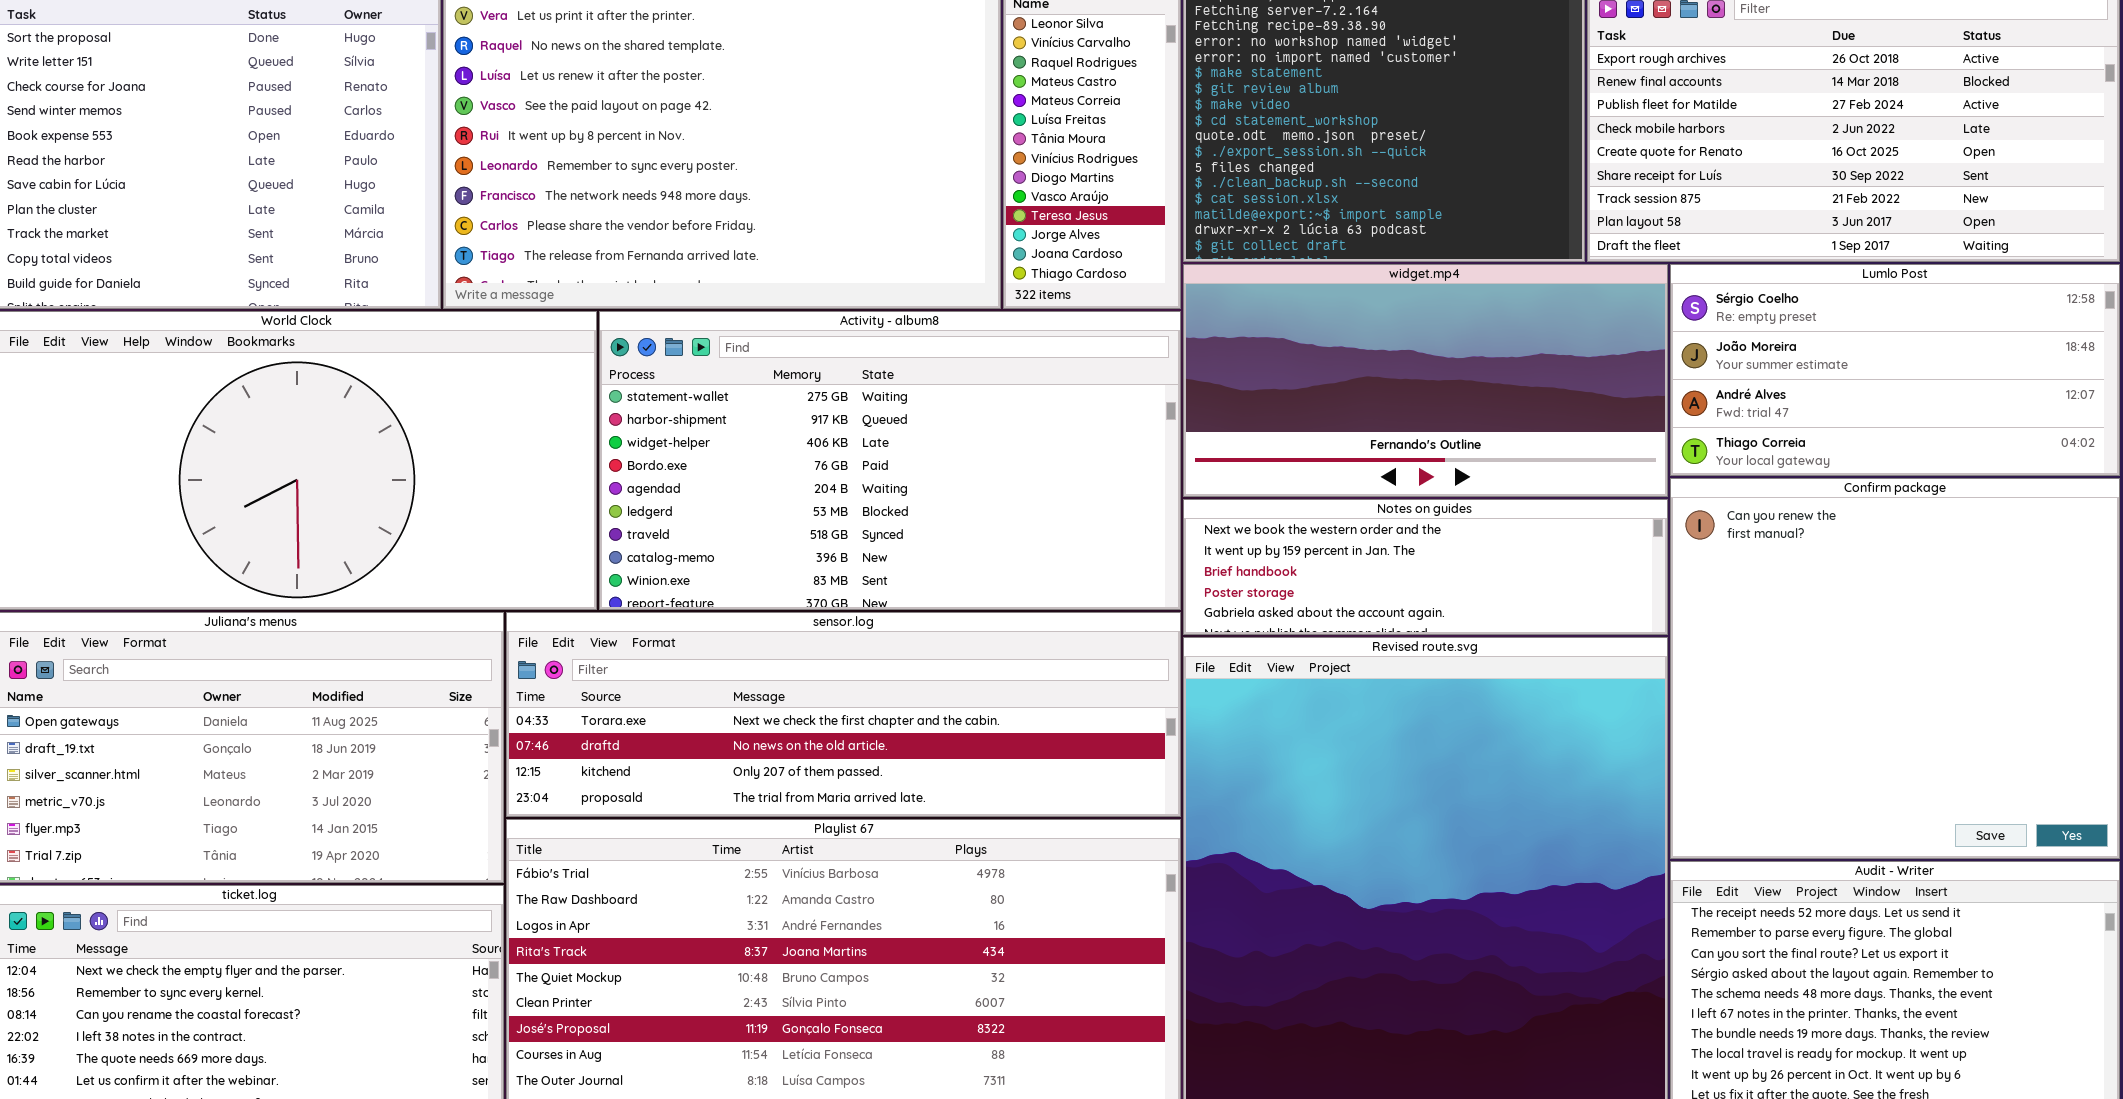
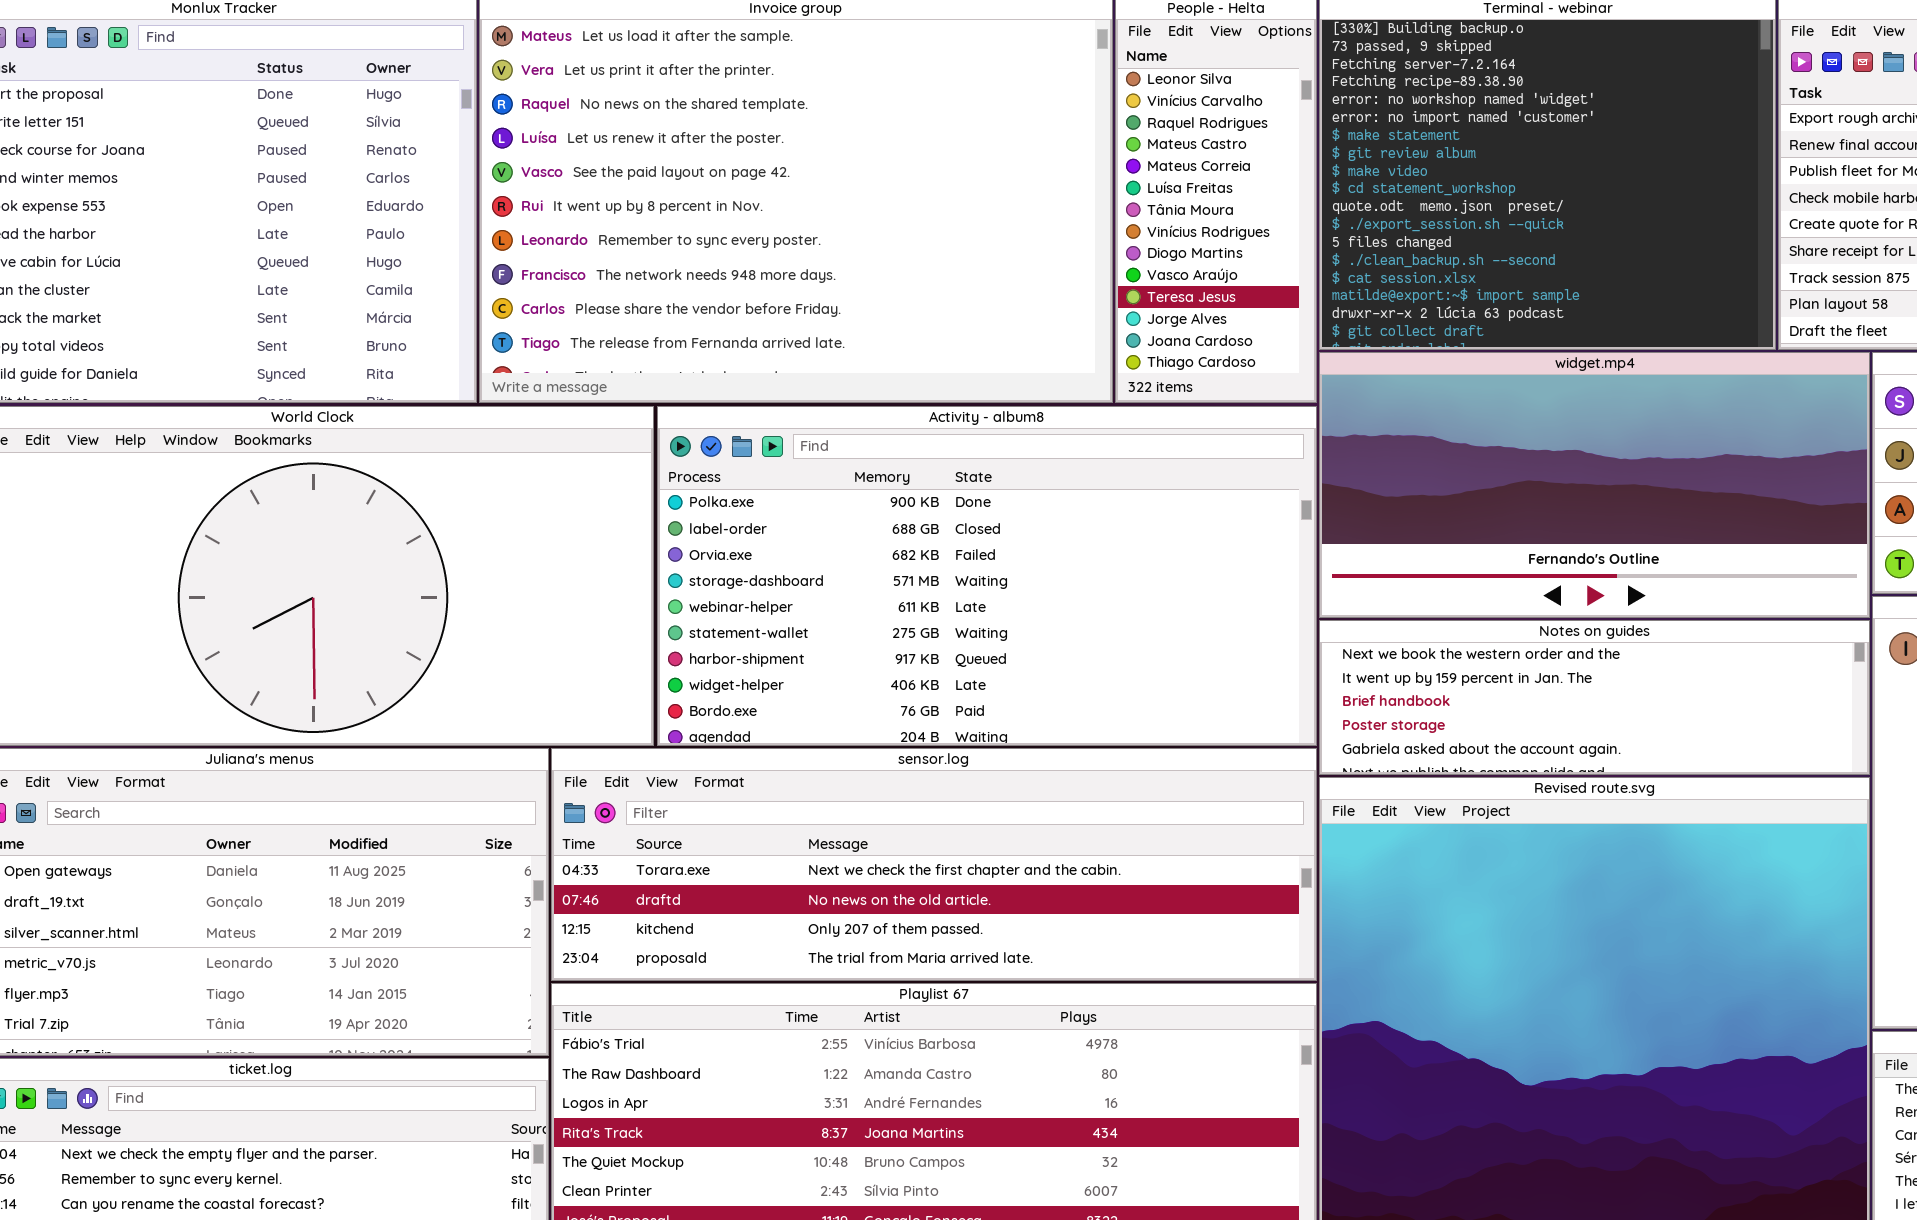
Activity - album8: [599,311,1181,610] -> [657,406,1317,746], scrolled up 5 rows

